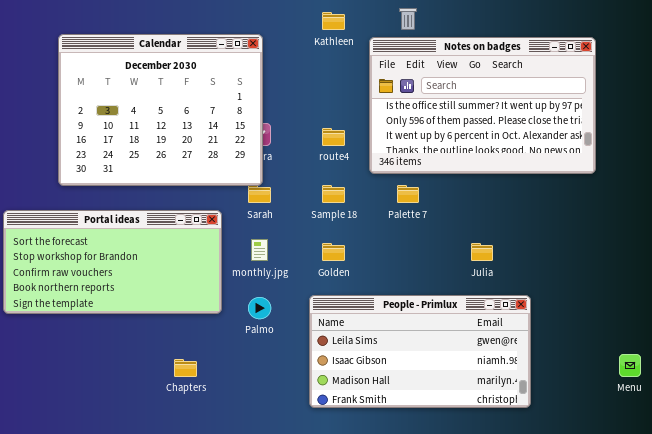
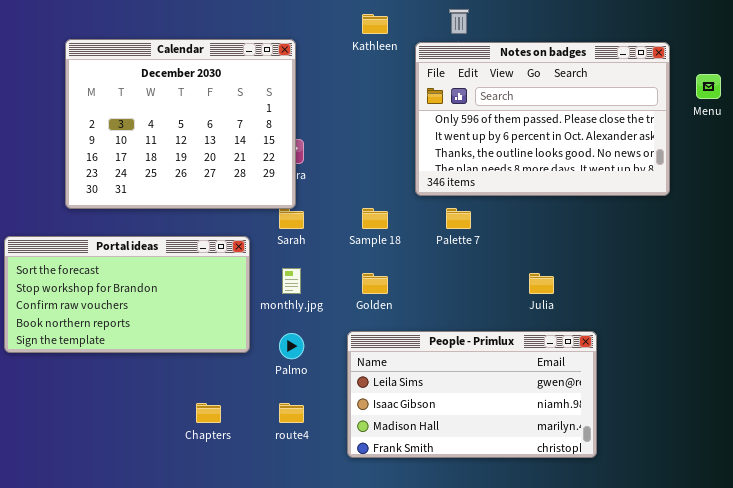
Notes on badges: [369,37,596,174] -> [415,42,670,196], scrolled down 1 row
route4: [322,128,345,146] -> [279,403,304,423], moved
Menu: [619,354,641,377] -> [696,74,721,99], moved

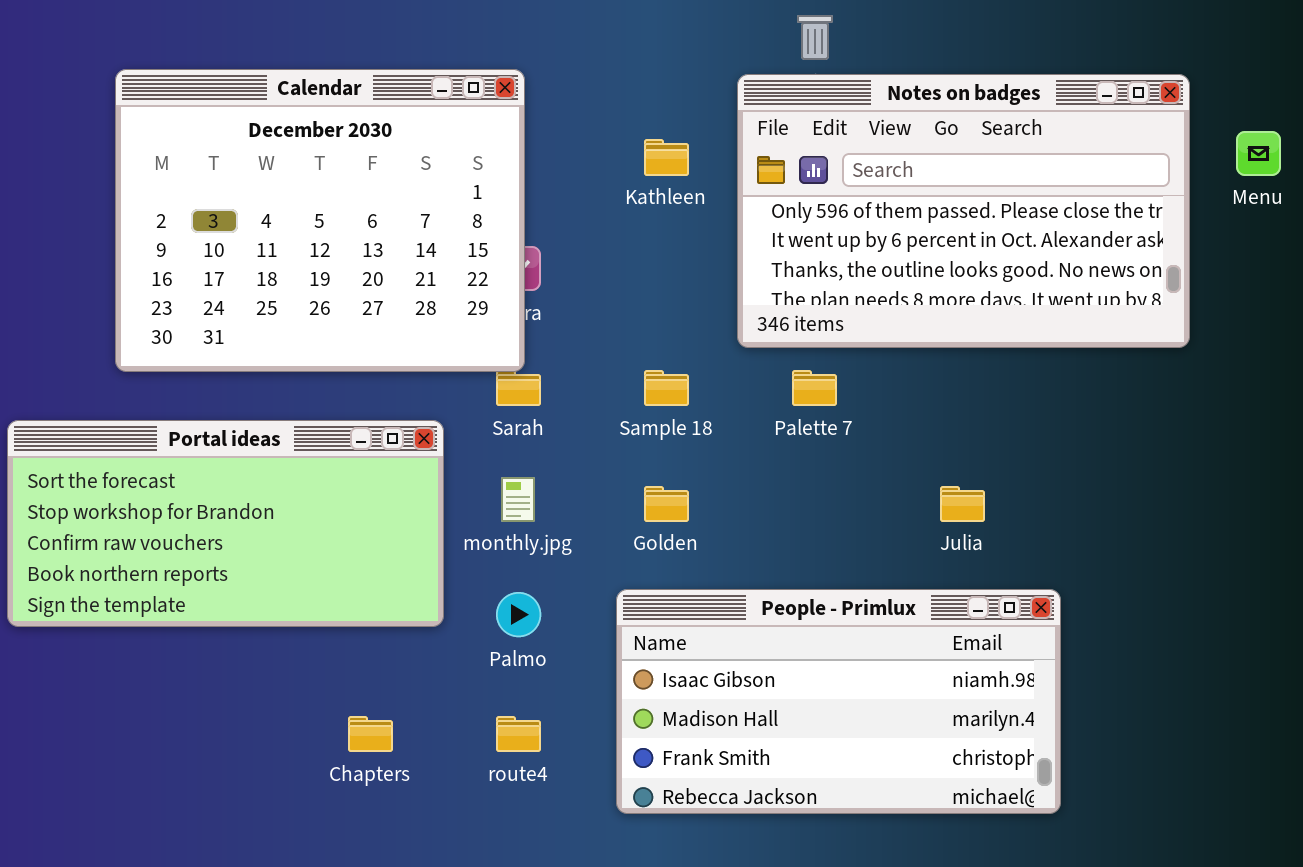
Kathleen: [362,14,388,34] -> [644,139,689,176], moved
People - Primlux: [347,331,597,458] -> [616,589,1061,814], scrolled down 1 row

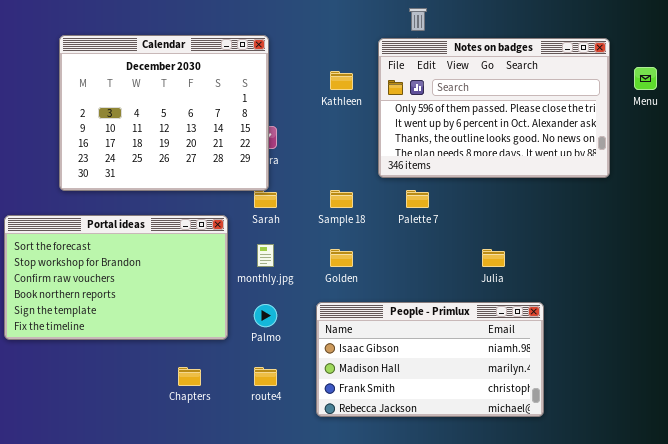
Portal ideas: [7,420,444,627] -> [4,215,228,340], resized

